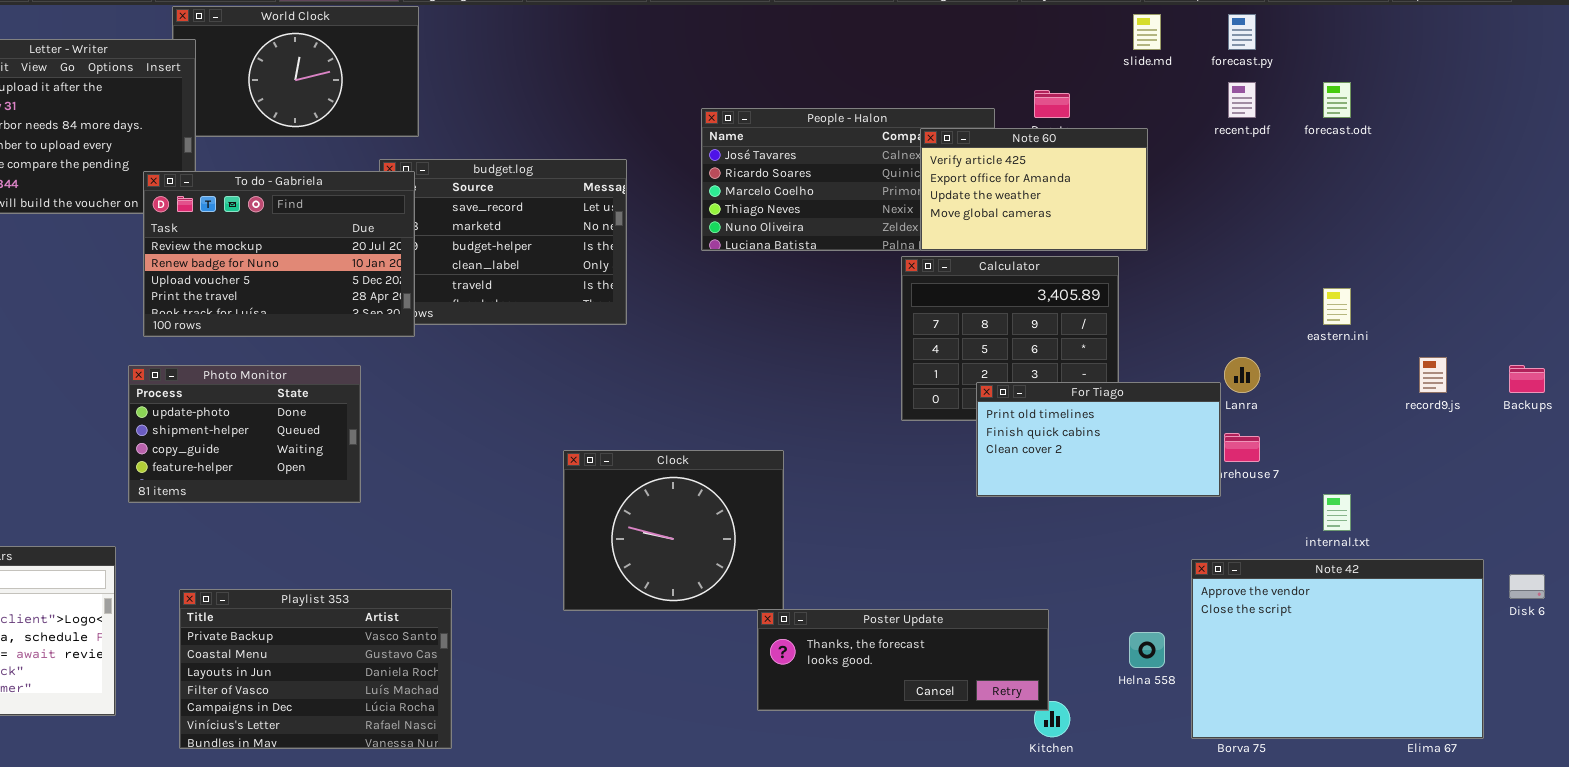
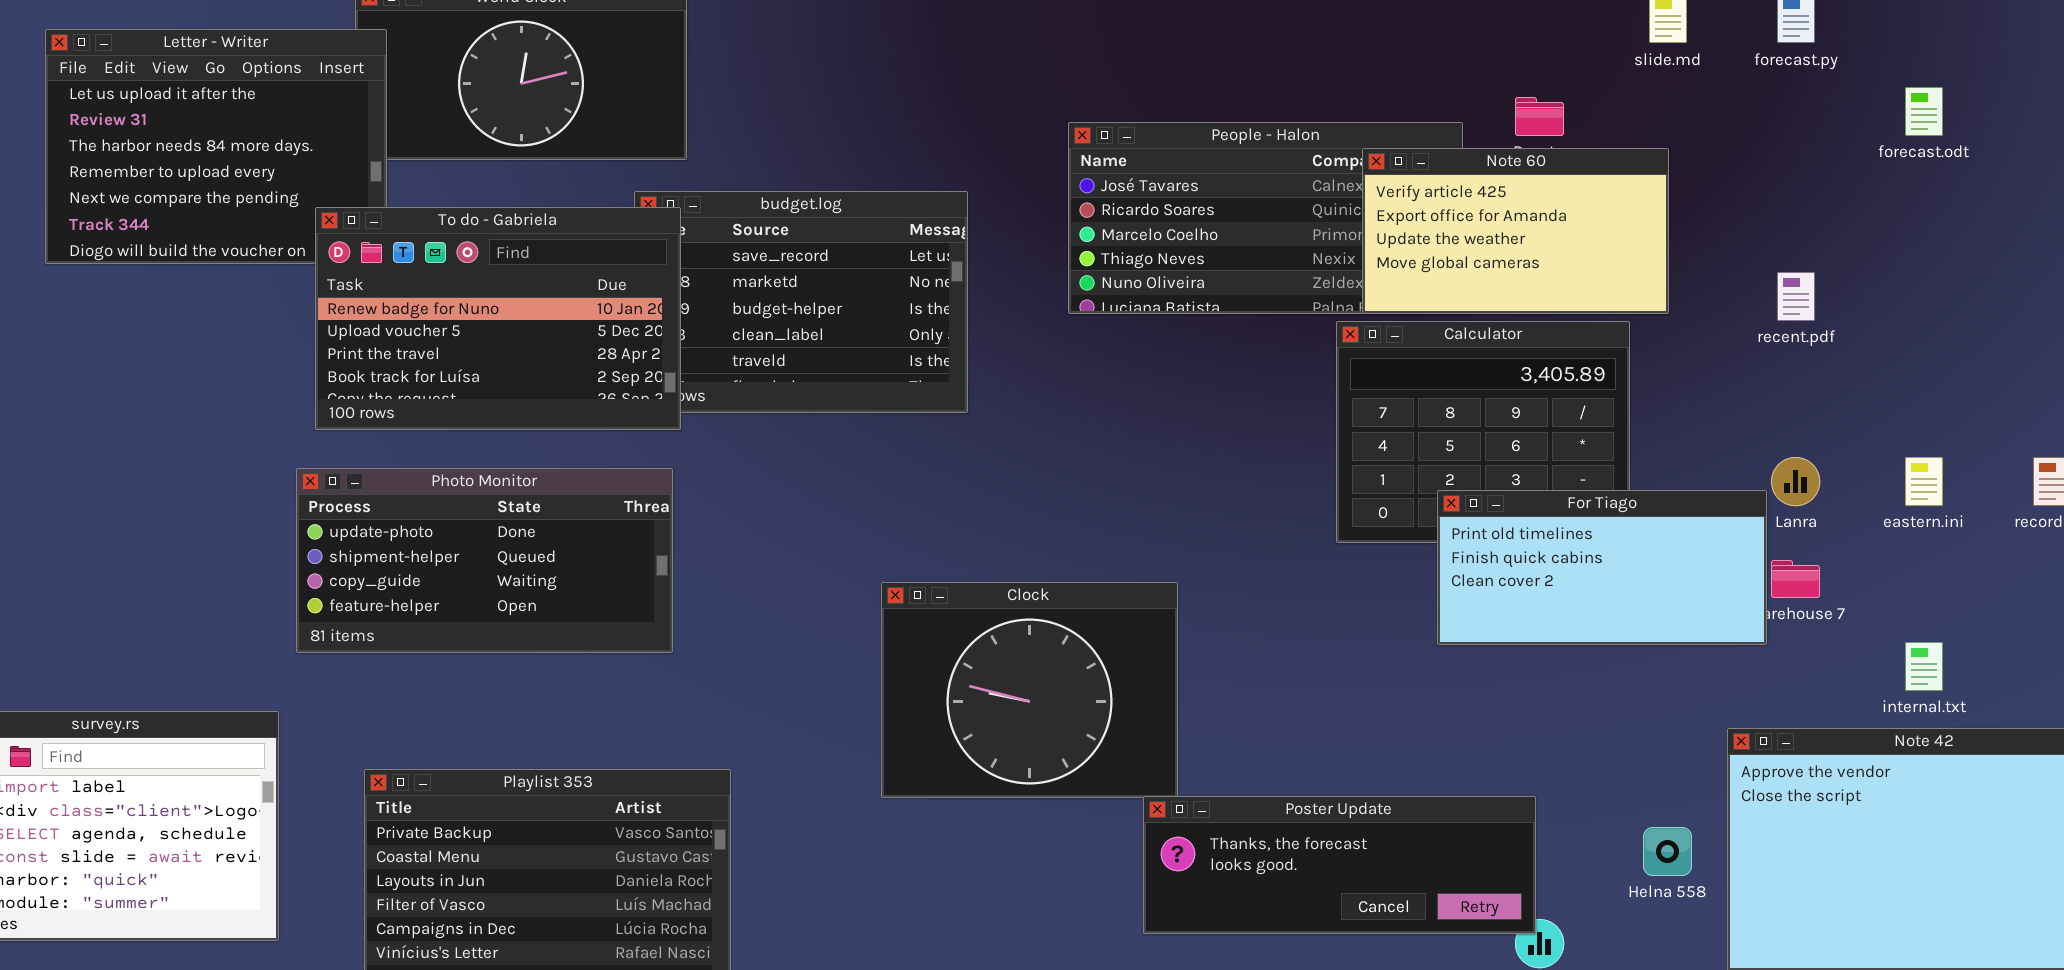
recent.pdf: [1228,82,1256,118] -> [1777,272,1815,321], moved
To do - Gabriela: [143,171,415,337] -> [315,207,681,430], scrolled down 1 row
eastern.ini: [1323,288,1351,325] -> [1905,457,1943,506], moved
Photo Monitor: [128,365,361,503] -> [296,468,673,653], resized

